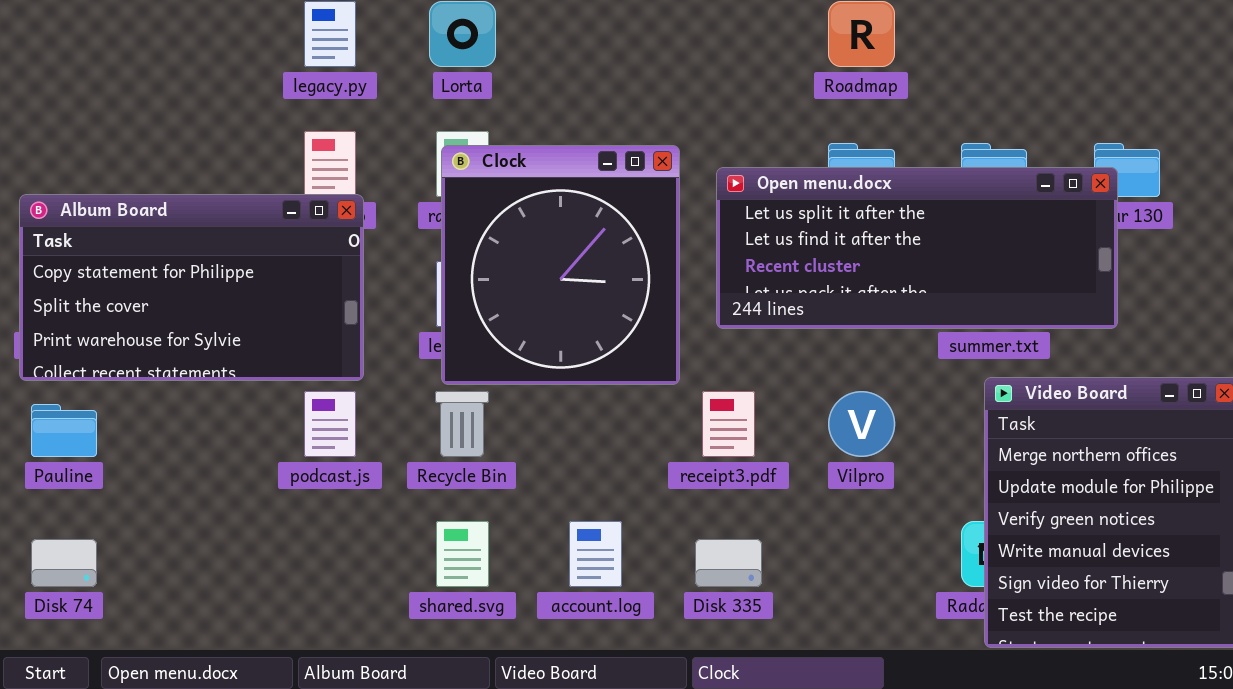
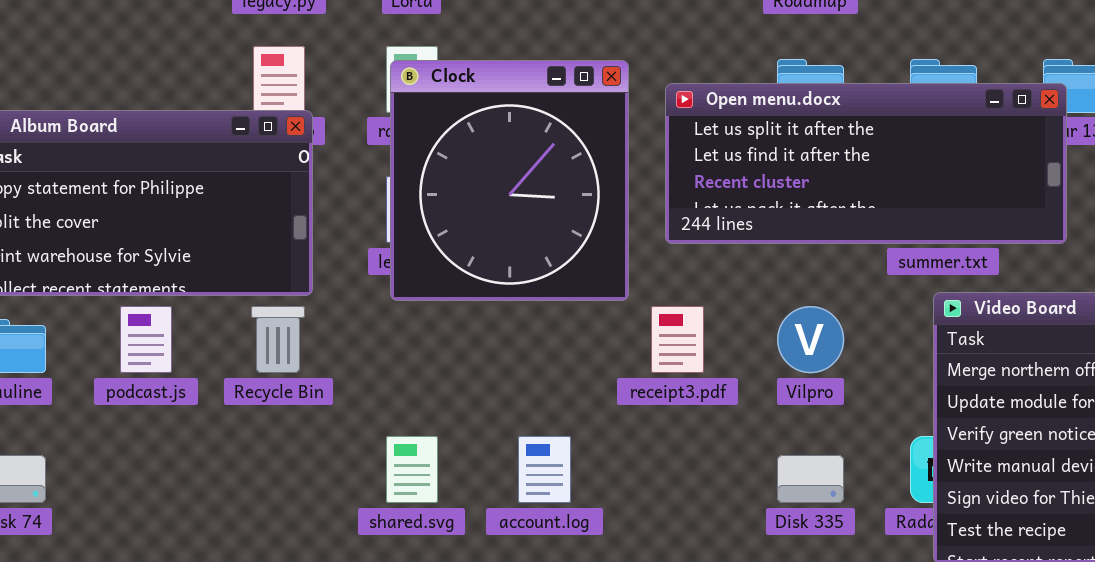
podcast.js: [304,391,356,457] -> [120,306,172,373], moved
Recycle Bin: [435,391,489,457] -> [251,306,305,373], moved
Disk 335: [695,539,762,587] -> [777,455,844,503], moved

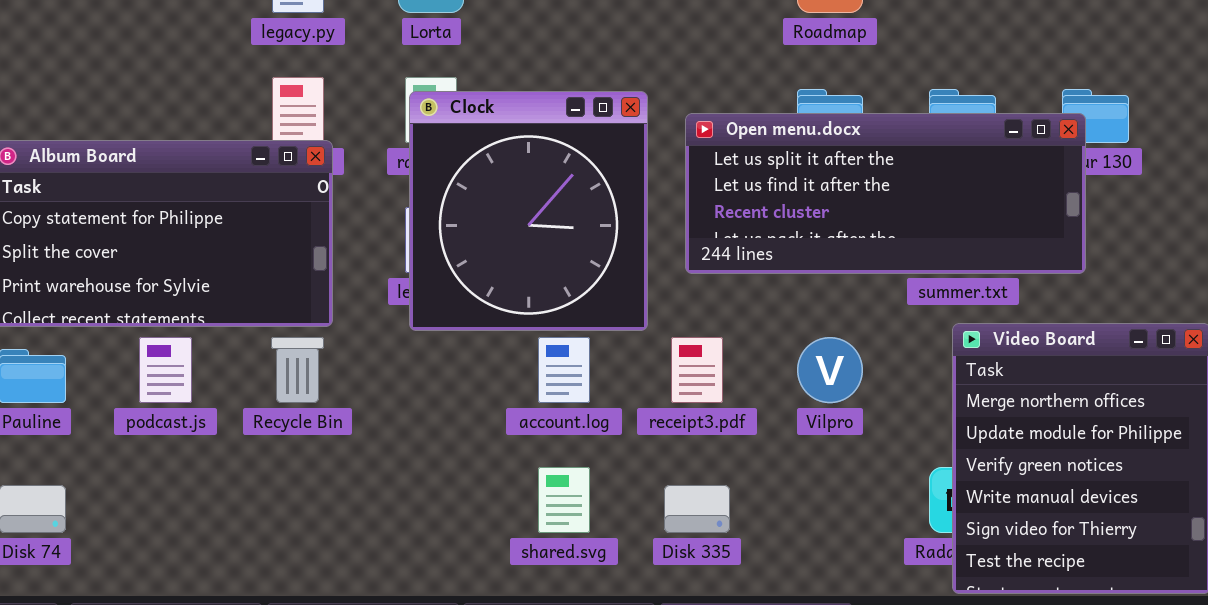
shared.svg: [386,436,438,503] -> [538,467,590,533], moved
account.log: [518,436,571,503] -> [538,337,590,403], moved
Disk 335: [777,455,844,503] -> [664,485,730,533], moved

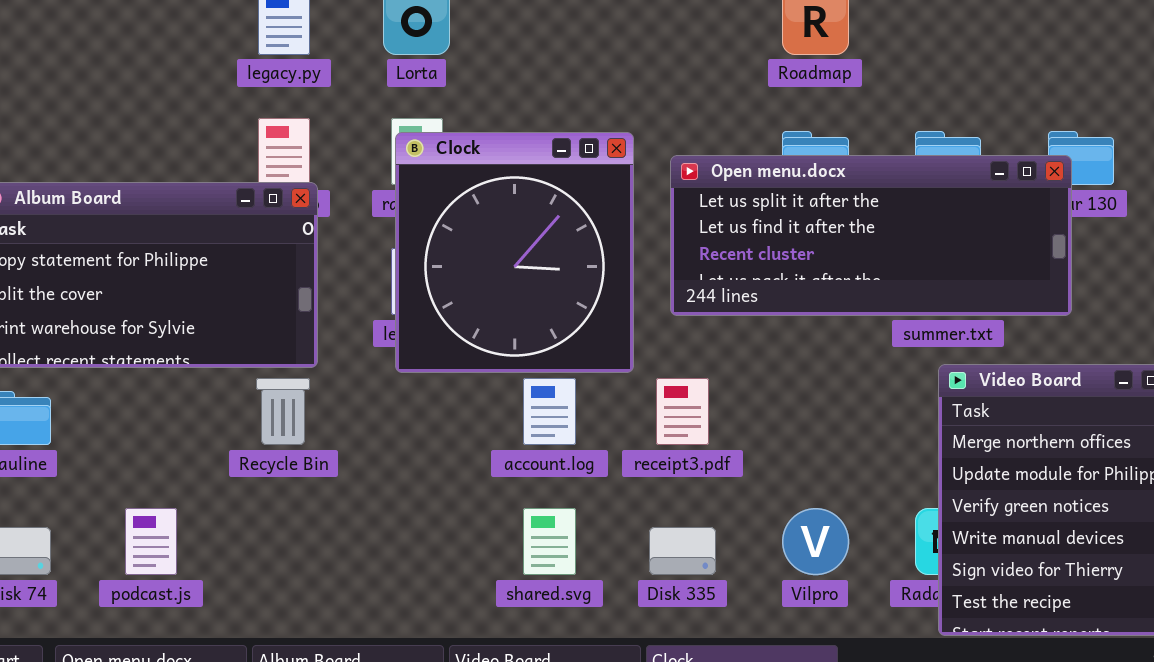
podcast.js: [139,337,192,403] -> [125,508,177,575], moved
Vilpro: [797,337,863,403] -> [782,508,849,575], moved

